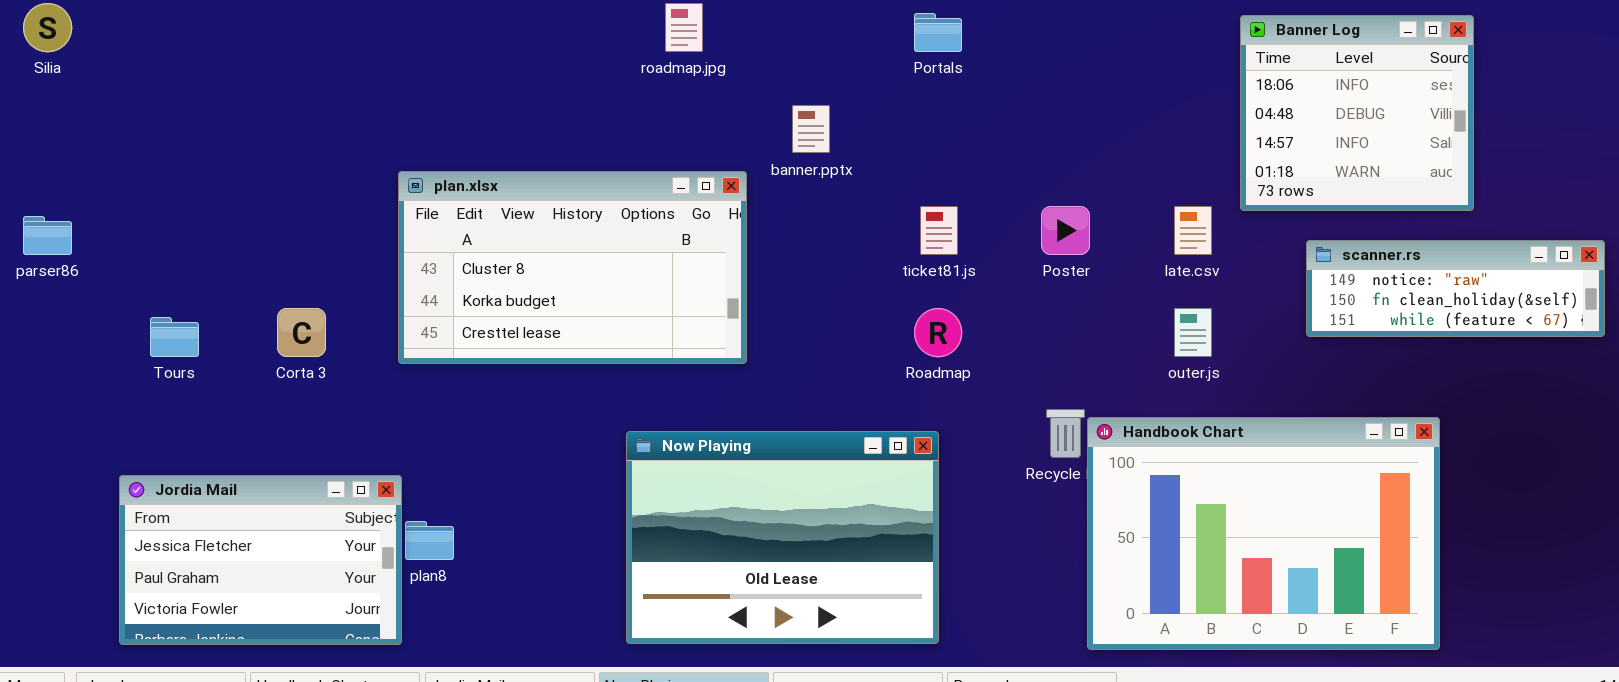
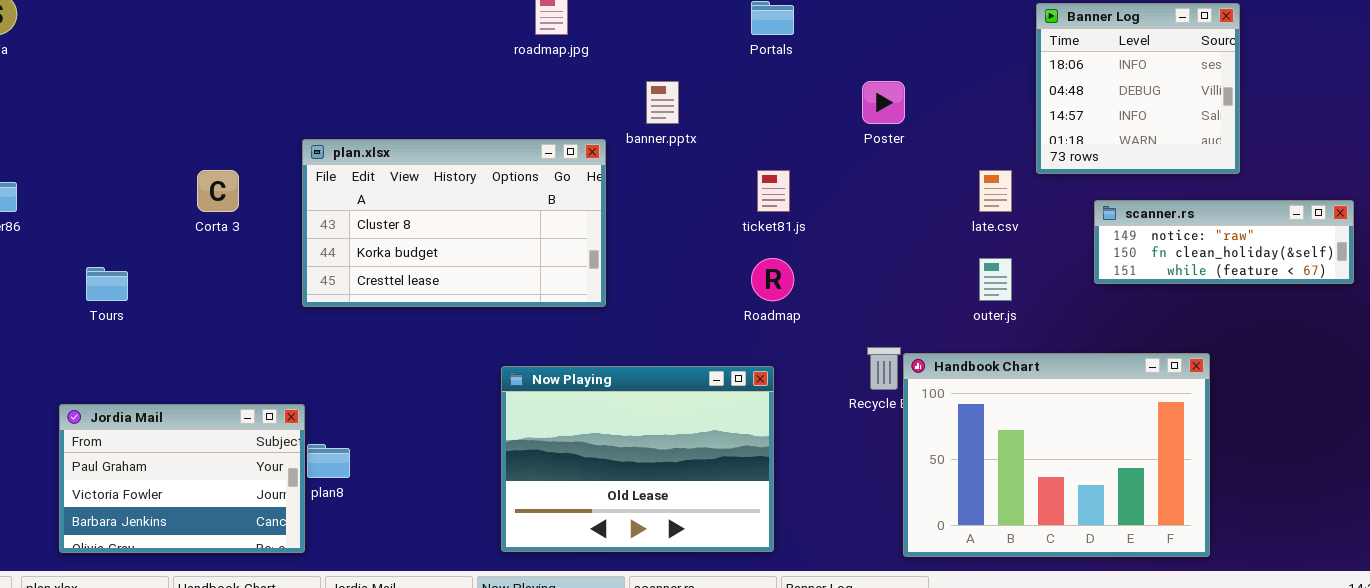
Poster: [1041,206,1090,255] -> [862,81,905,124], moved
Corta 3: [277,308,326,357] -> [197,170,239,212], moved
Jordia Mail: [119,475,402,645] -> [59,404,305,553], scrolled down 1 row

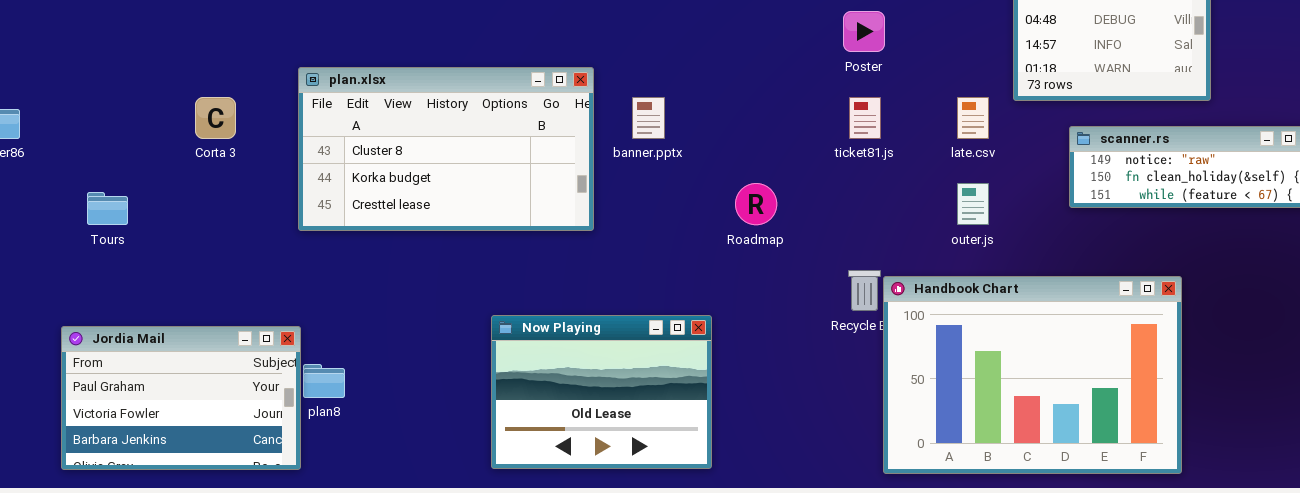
banner.pptx: [646,81,679,124] -> [632,97,665,139], moved
ticket81.js: [757,170,790,212] -> [849,97,881,139], moved
Now Playing: [501,366,774,552] -> [491,315,712,469], resized

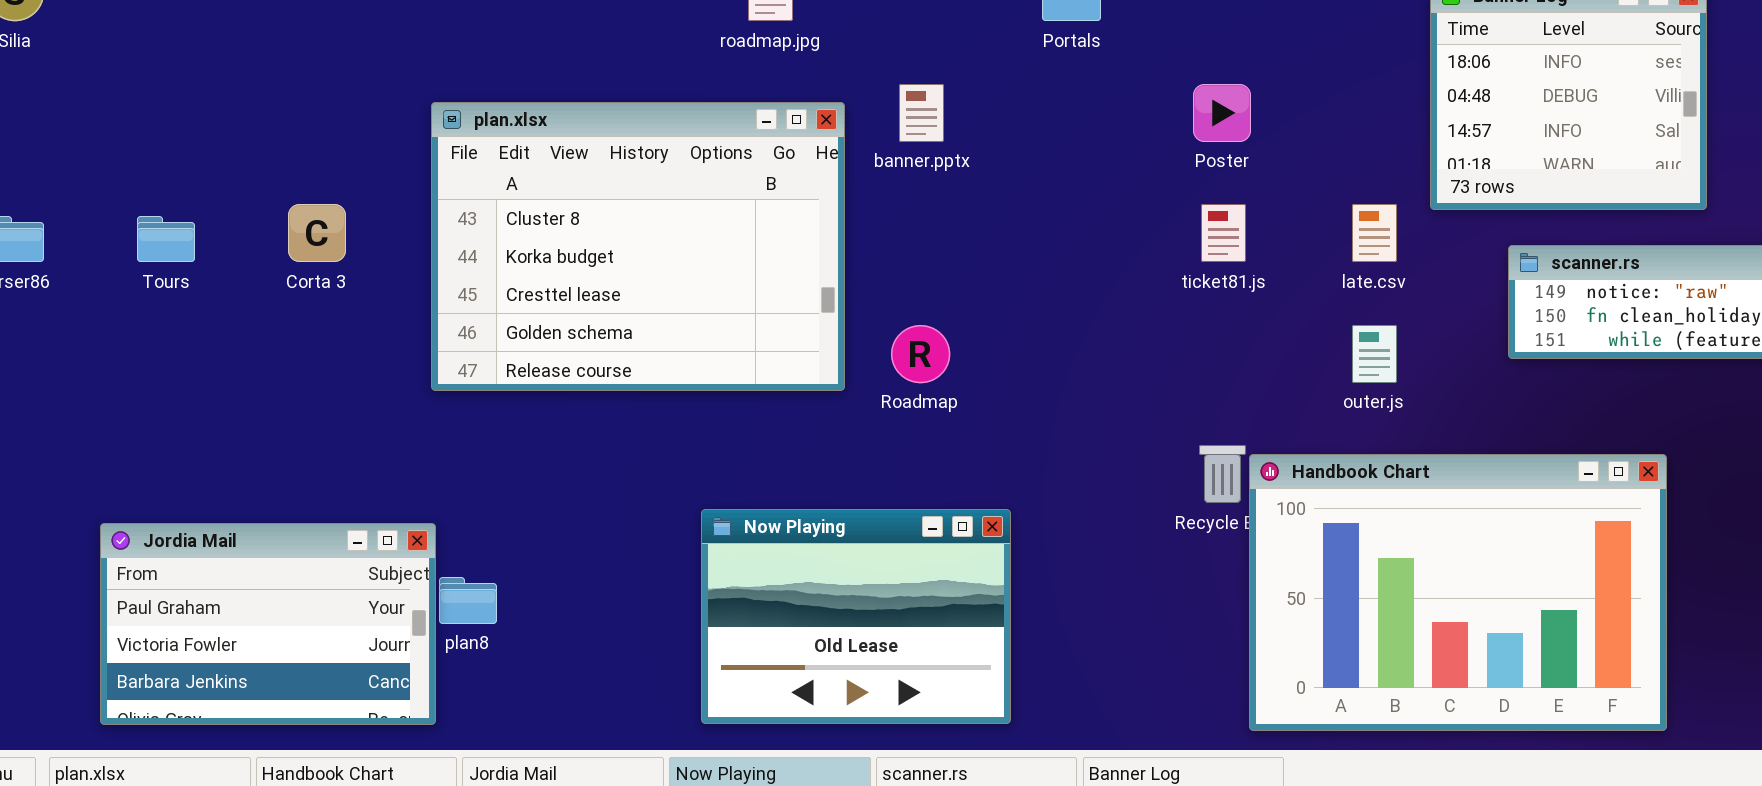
plan.xlsx: [298,67,594,231] -> [431,102,845,391], resized
banner.pptx: [632,97,665,139] -> [899,84,944,142], moved
Roadmap: [735,183,777,225] -> [891,325,950,383], moved
Tours: [87,192,128,225] -> [137,216,195,262], moved

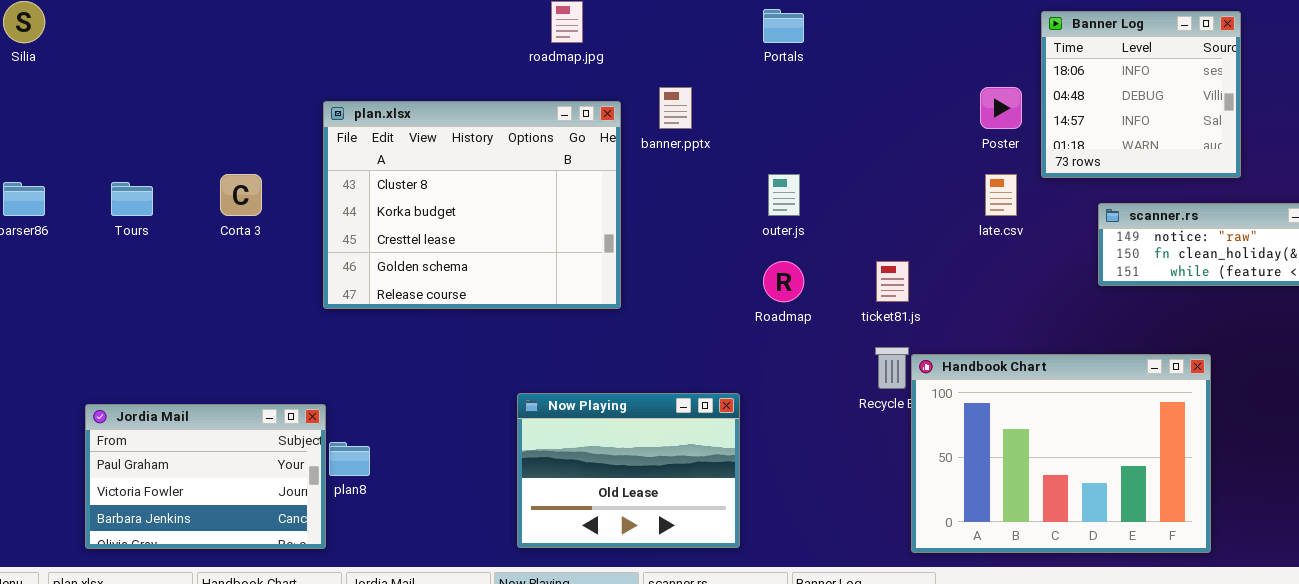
Poster: [1193,84,1251,142] -> [980,87,1022,129], moved
ticket81.js: [1201,204,1246,262] -> [876,261,909,302], moved
Roadmap: [891,325,950,383] -> [763,261,804,302], moved
outer.js: [1352,325,1397,383] -> [768,174,800,216], moved

